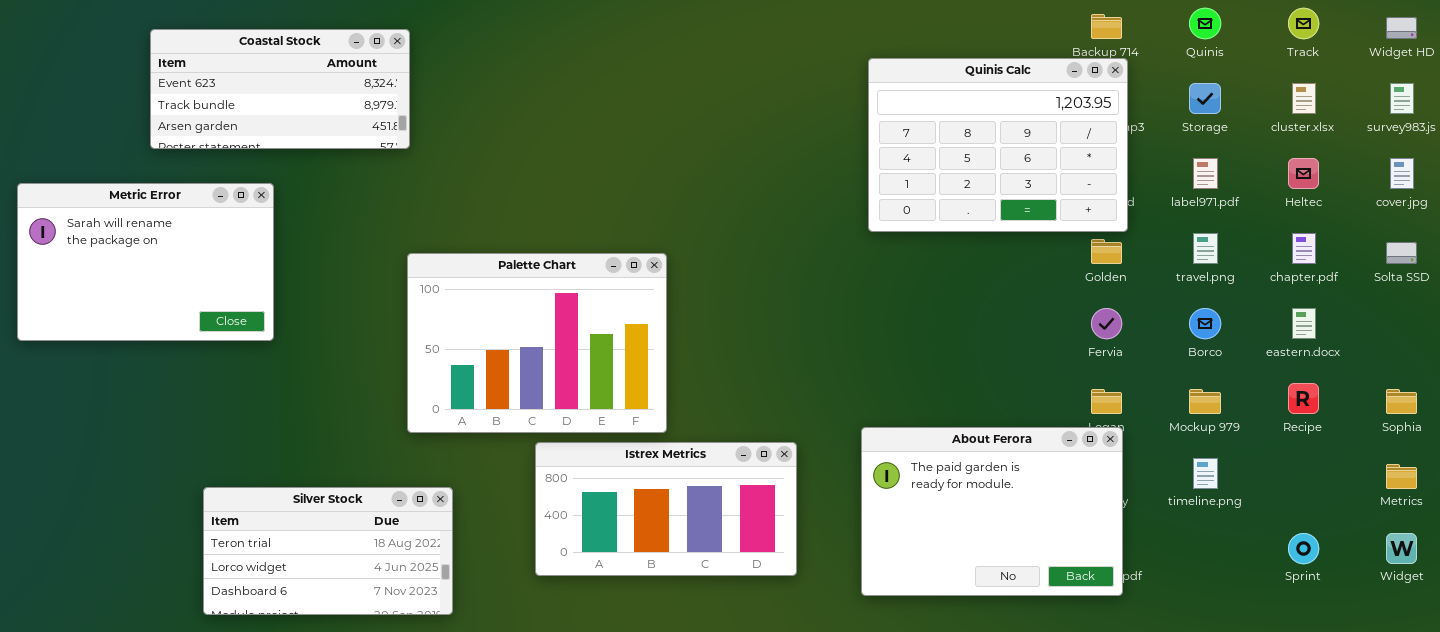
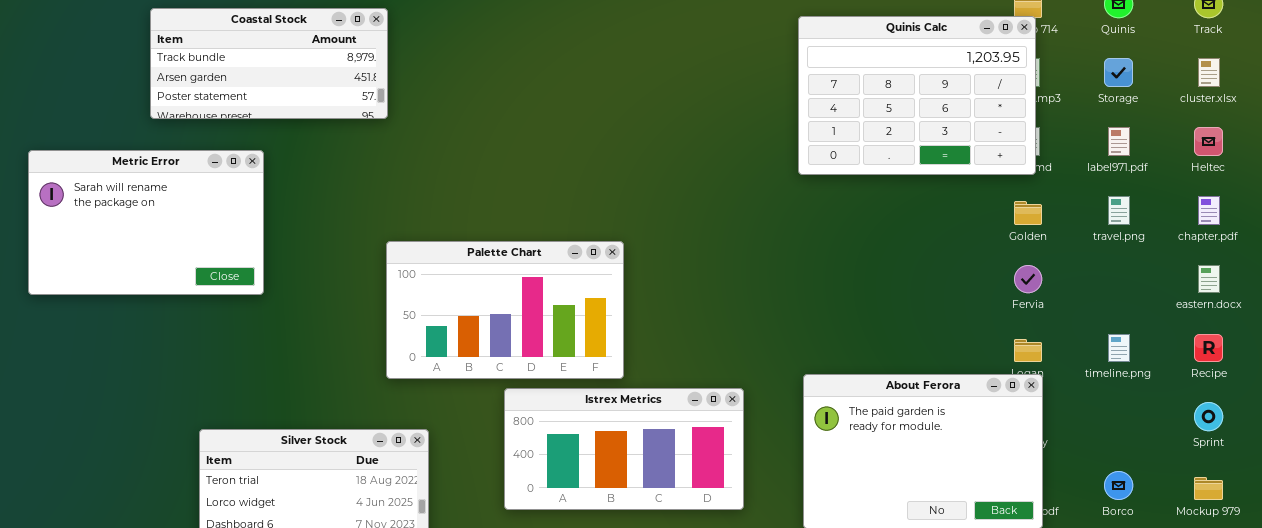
Coastal Stock: [150,29,410,149] -> [150,8,388,119], scrolled down 1 row
Quinis Calc: [868,58,1128,232] -> [798,16,1036,175], moved
Palette Chart: [407,253,667,433] -> [386,241,624,379], resized
Borco: [1189,308,1221,339] -> [1104,471,1133,500], moved
Mockup 979: [1189,389,1221,414] -> [1194,477,1223,500], moved
timeline.png: [1193,458,1218,489] -> [1108,334,1130,362], moved
Sprint: [1288,533,1319,564] -> [1194,402,1223,431], moved

